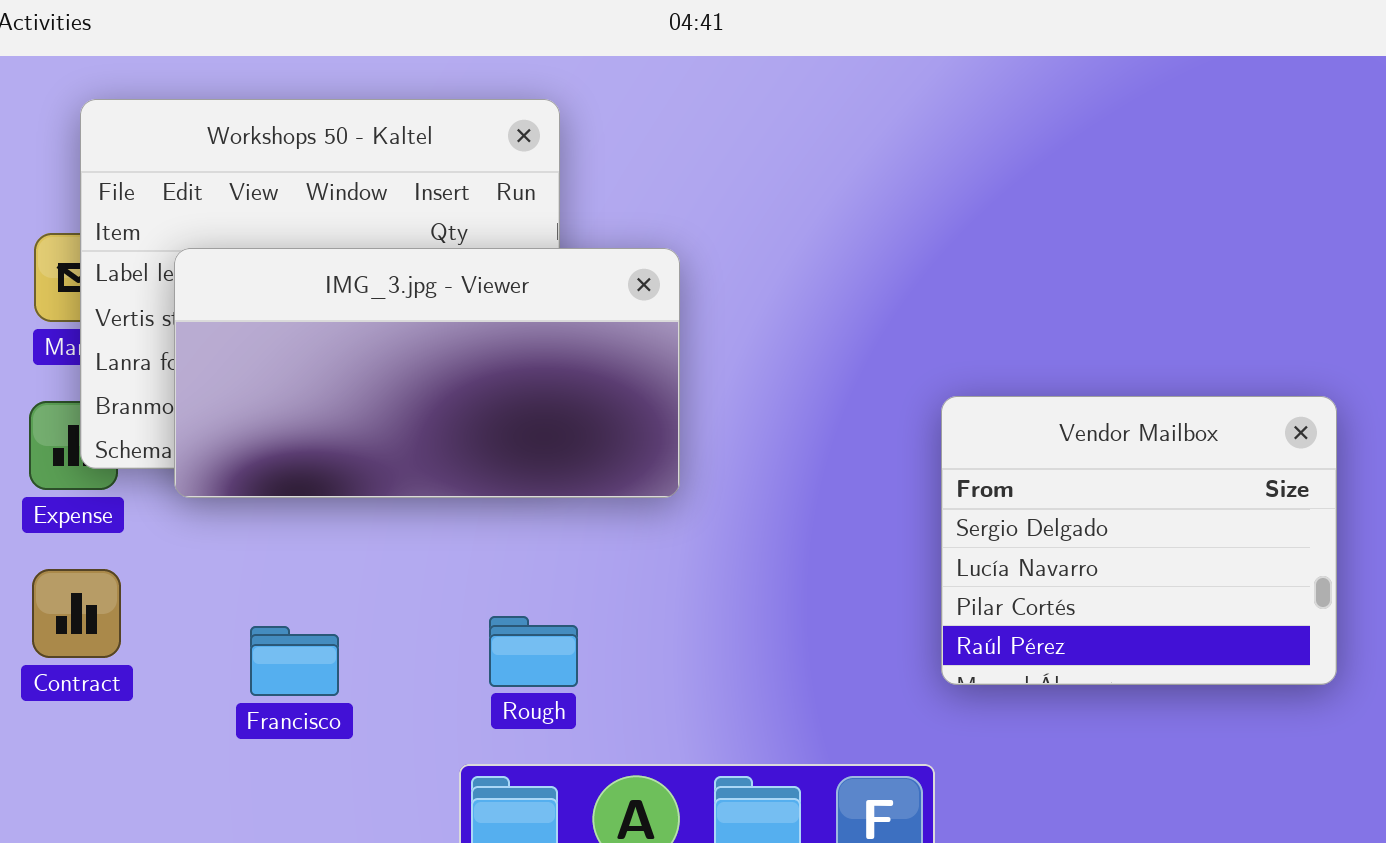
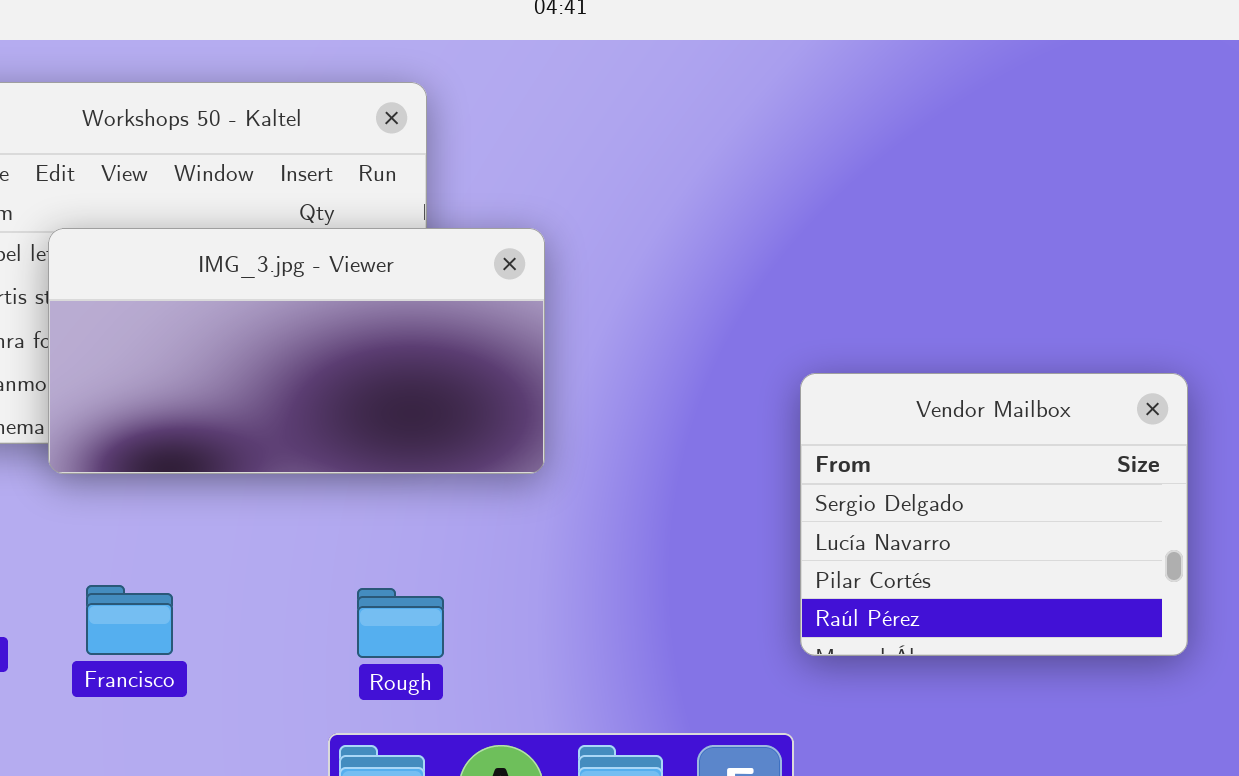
Francisco: [250,626,339,696] -> [86,585,173,655], moved

